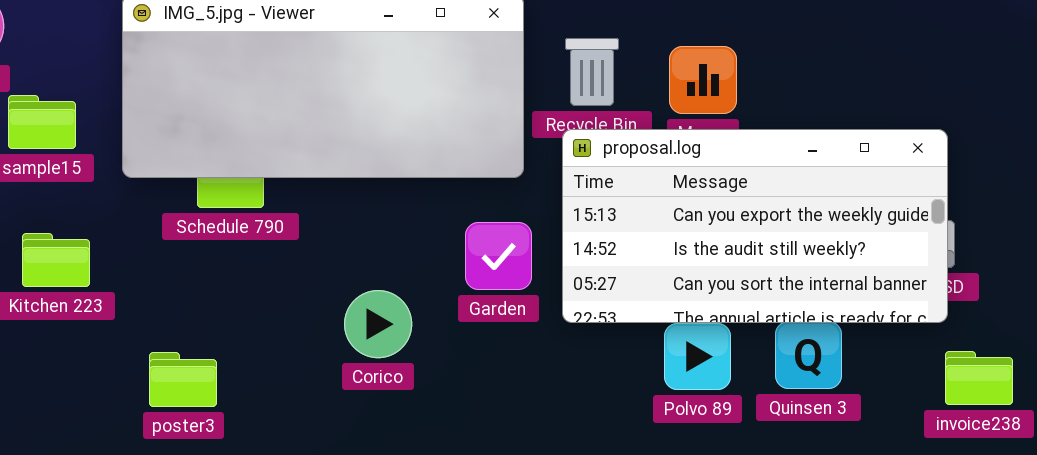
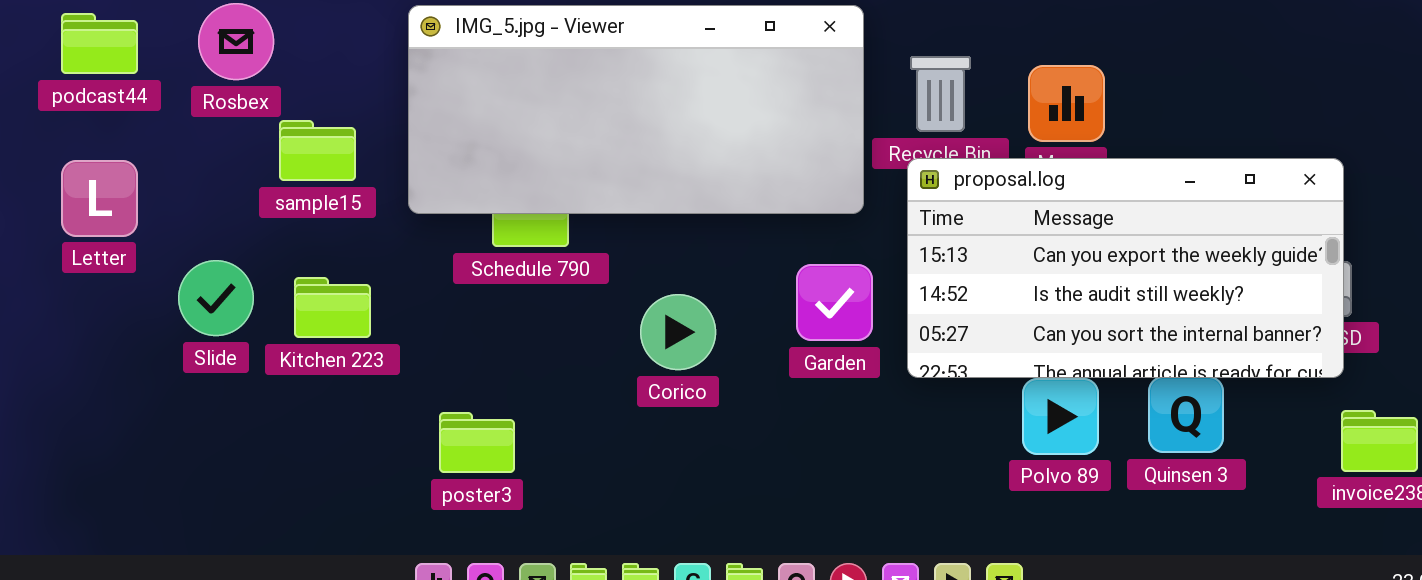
Corico: [344,290,412,358] -> [640,294,716,370], moved

